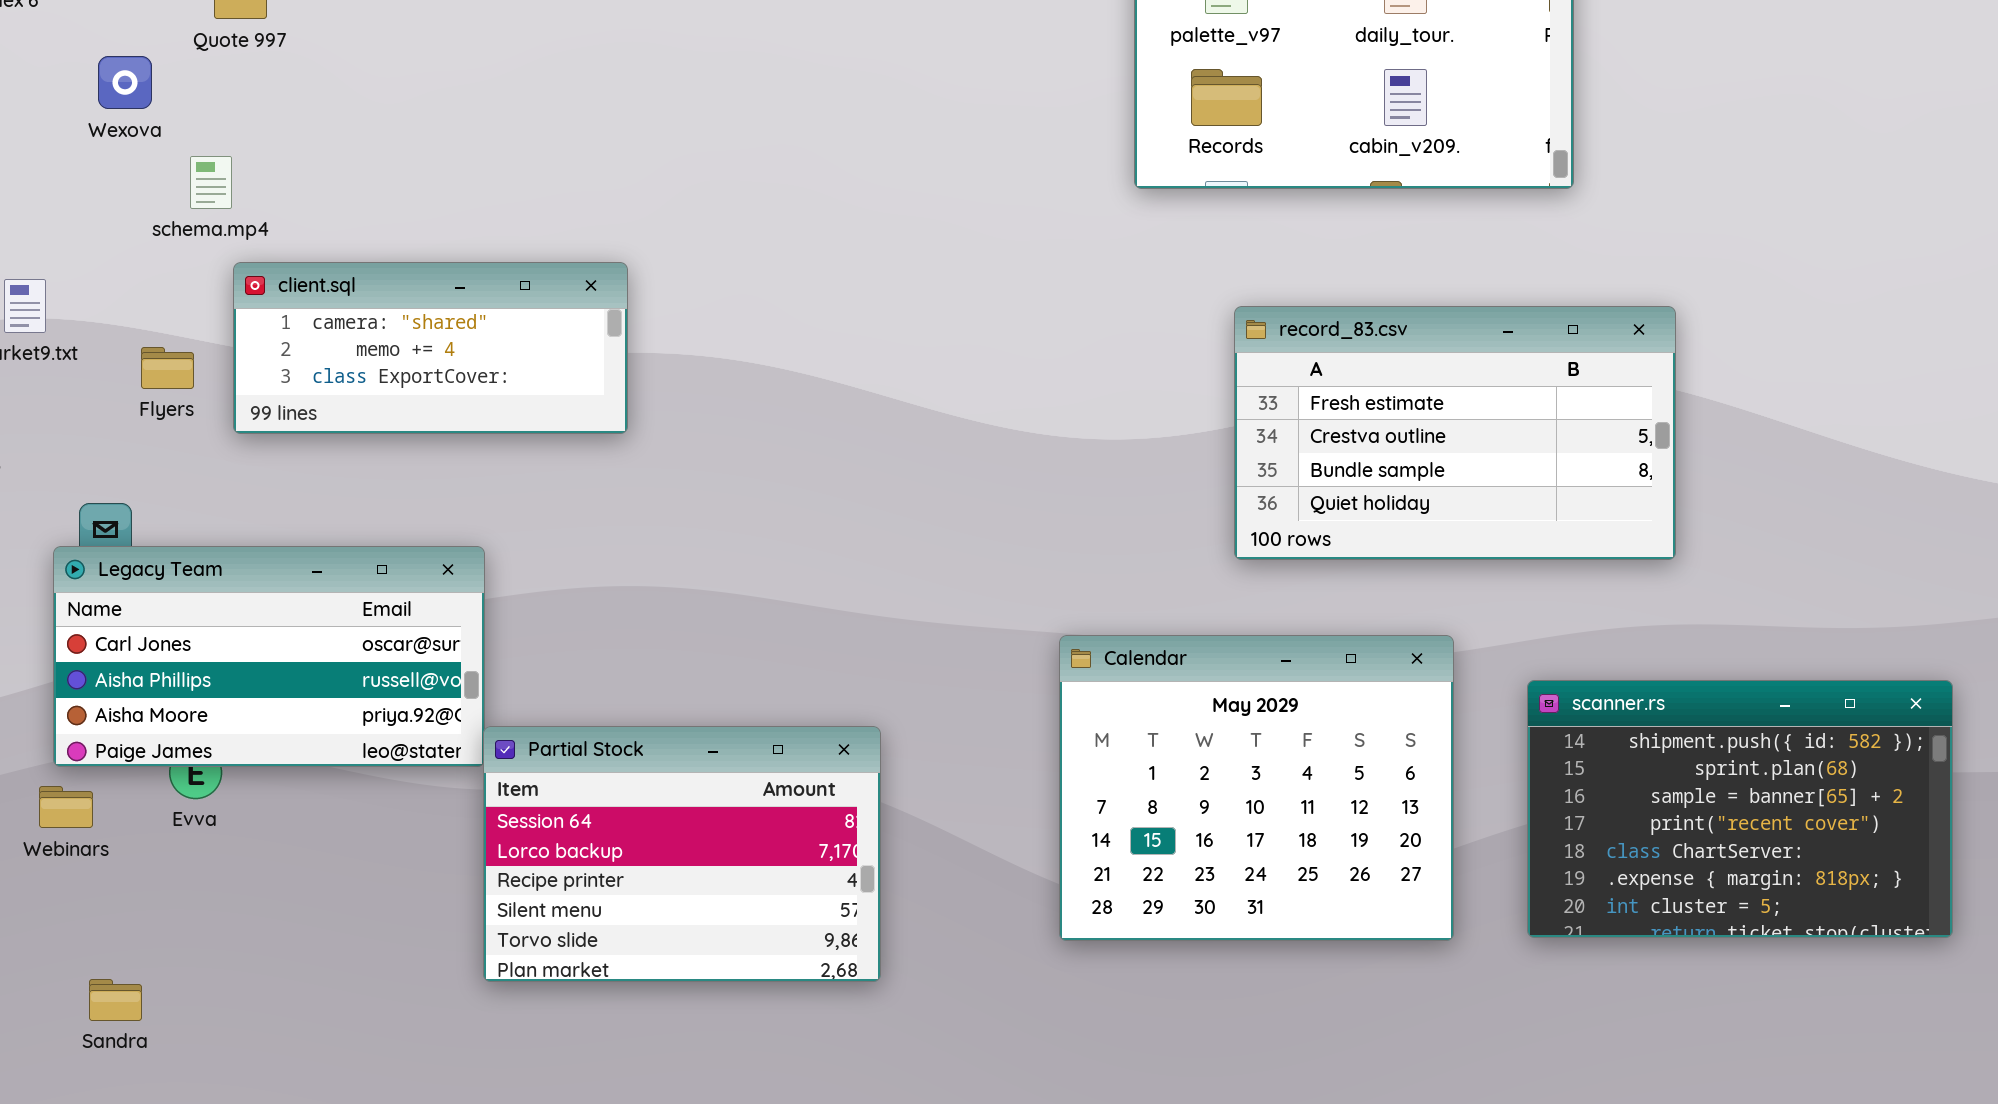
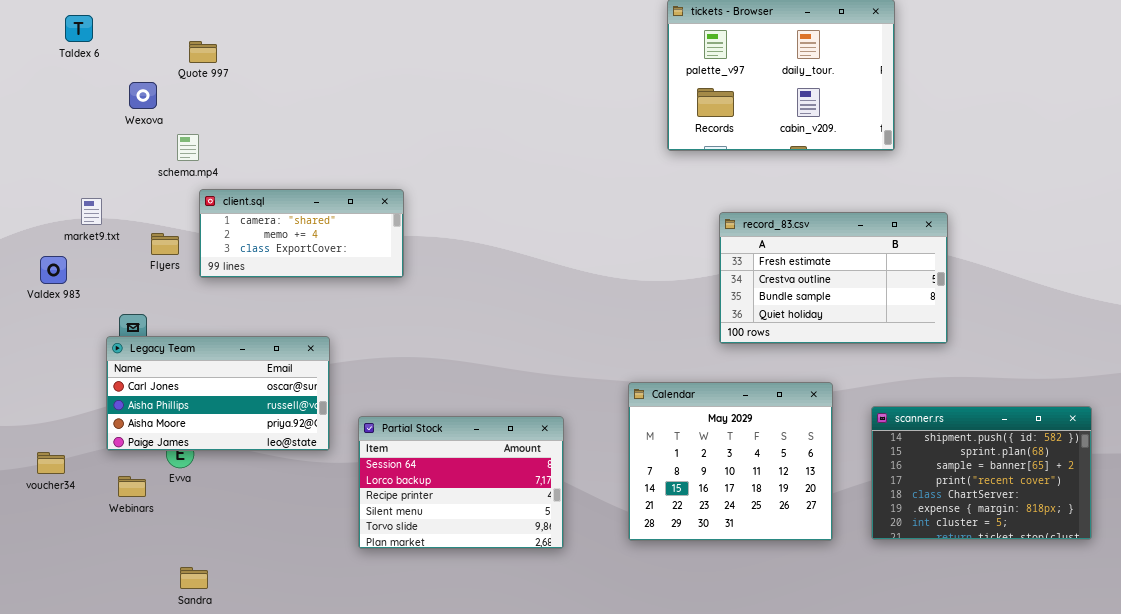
Partial Stock: [483,726,881,982] -> [358,416,564,549], moved
Webinars: [39,786,93,828] -> [118,476,146,497], moved
Sandra: [89,979,142,1021] -> [180,567,208,589], moved

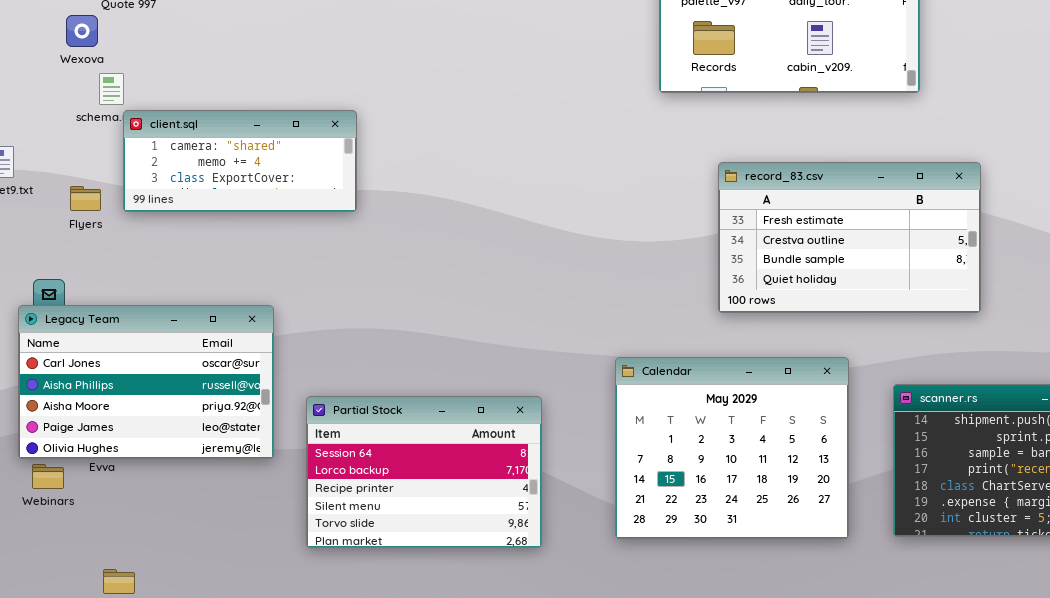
Wexova: [129,82,157,109] -> [66,15,98,47], moved
client.sql: [199,189,404,278] -> [123,110,357,212], moved
Legacy Team: [106,336,330,451] -> [18,305,274,459], resized

